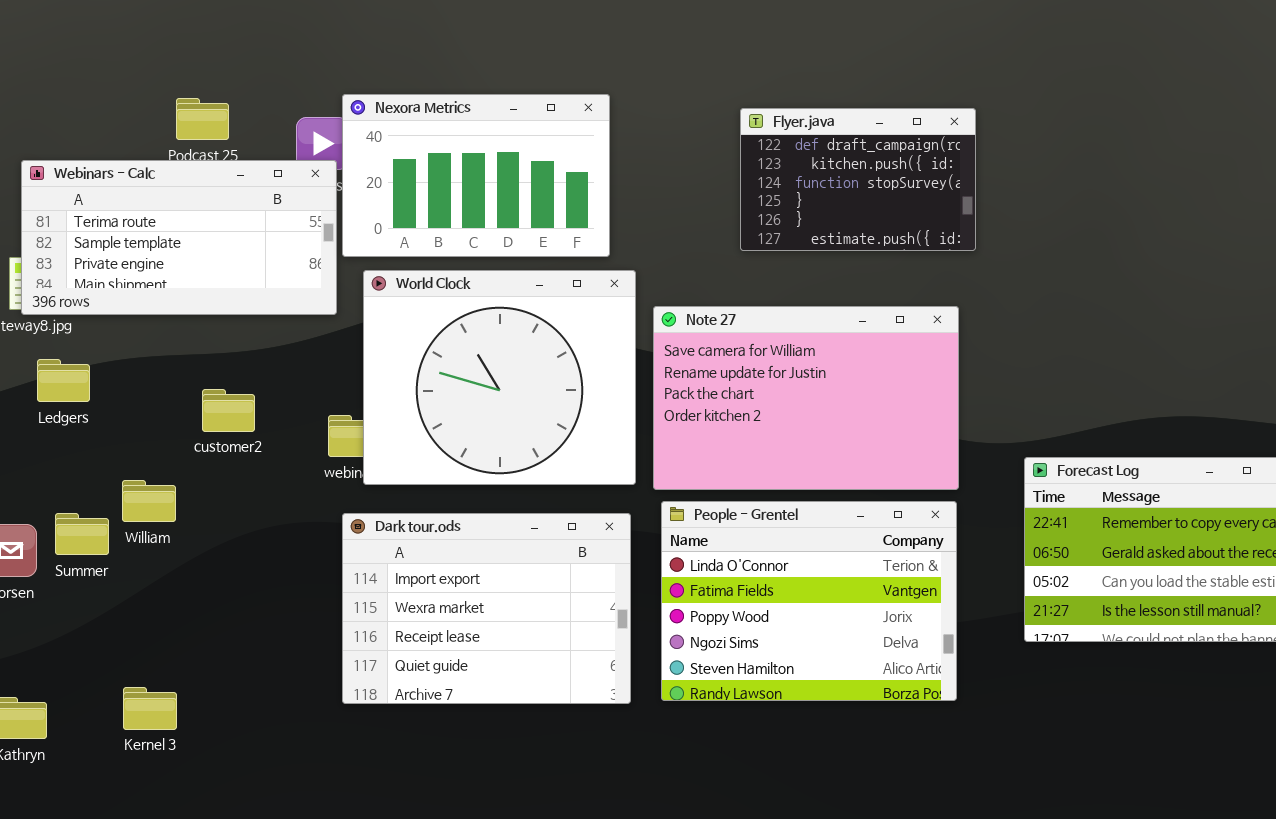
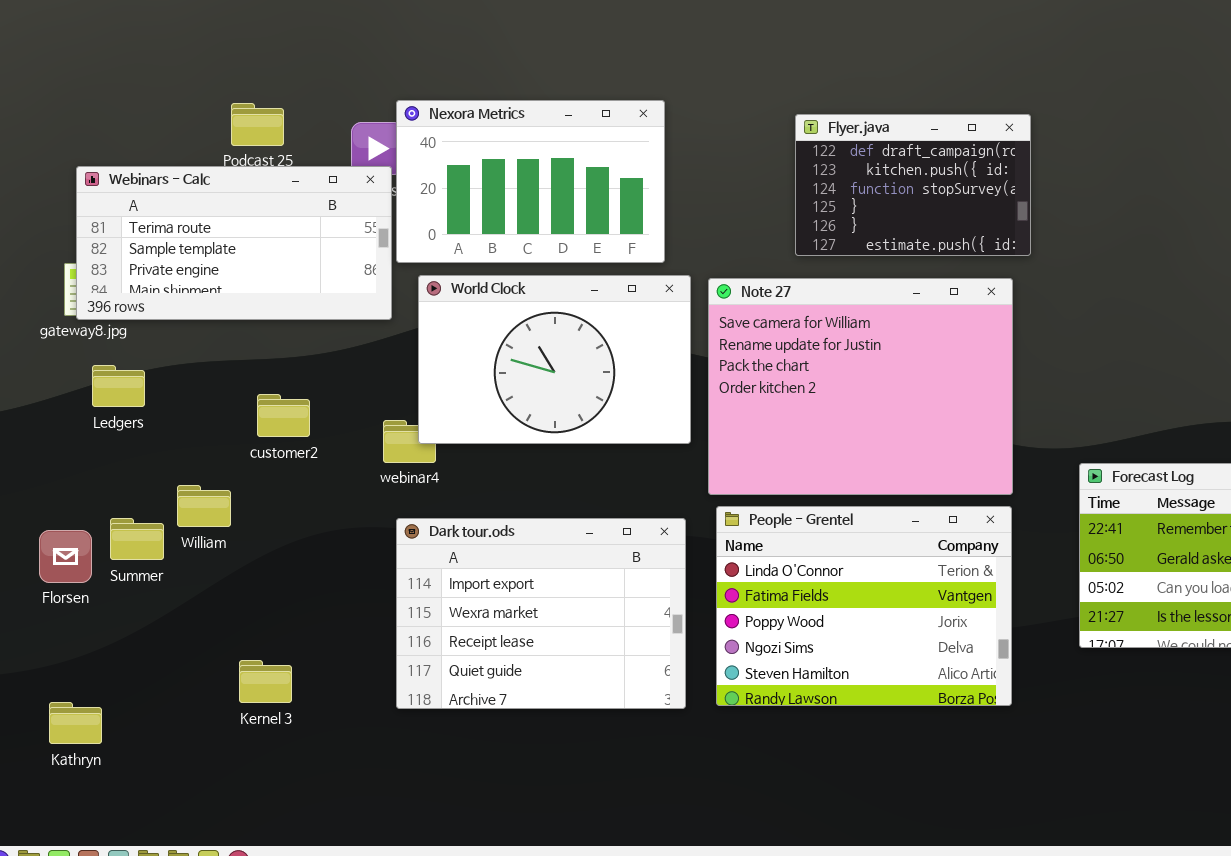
World Clock: [363,270,636,485] -> [418,275,691,444], resized
Note 27: [653,306,959,490] -> [708,278,1013,495], resized
Kernel 3: [123,687,177,730] -> [239,660,292,703], moved

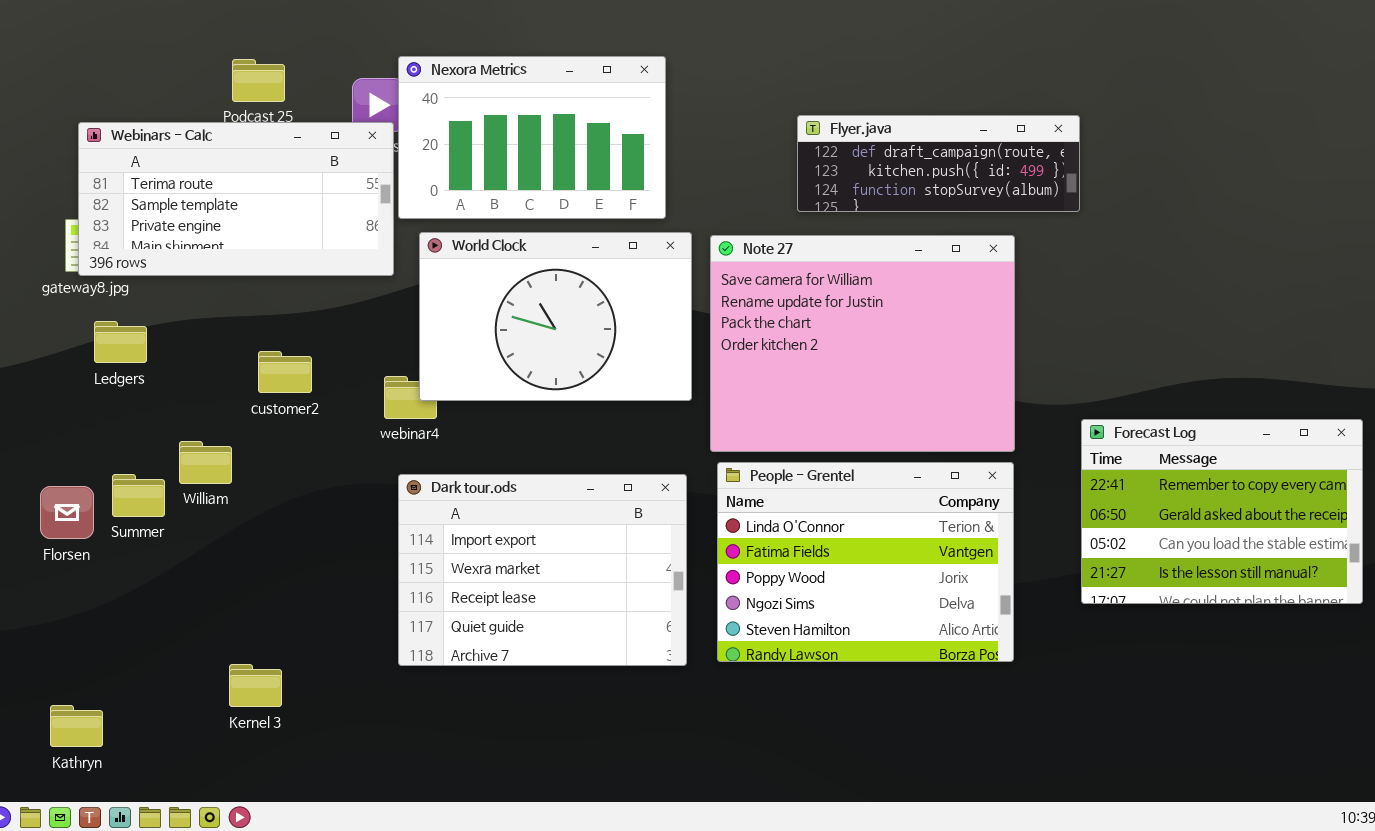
Flyer.java: [795,114,1031,256] -> [797,115,1080,212], resized
Kernel 3: [239,660,292,703] -> [229,664,282,707], moved
Kathryn: [49,702,102,744] -> [50,705,103,747], moved

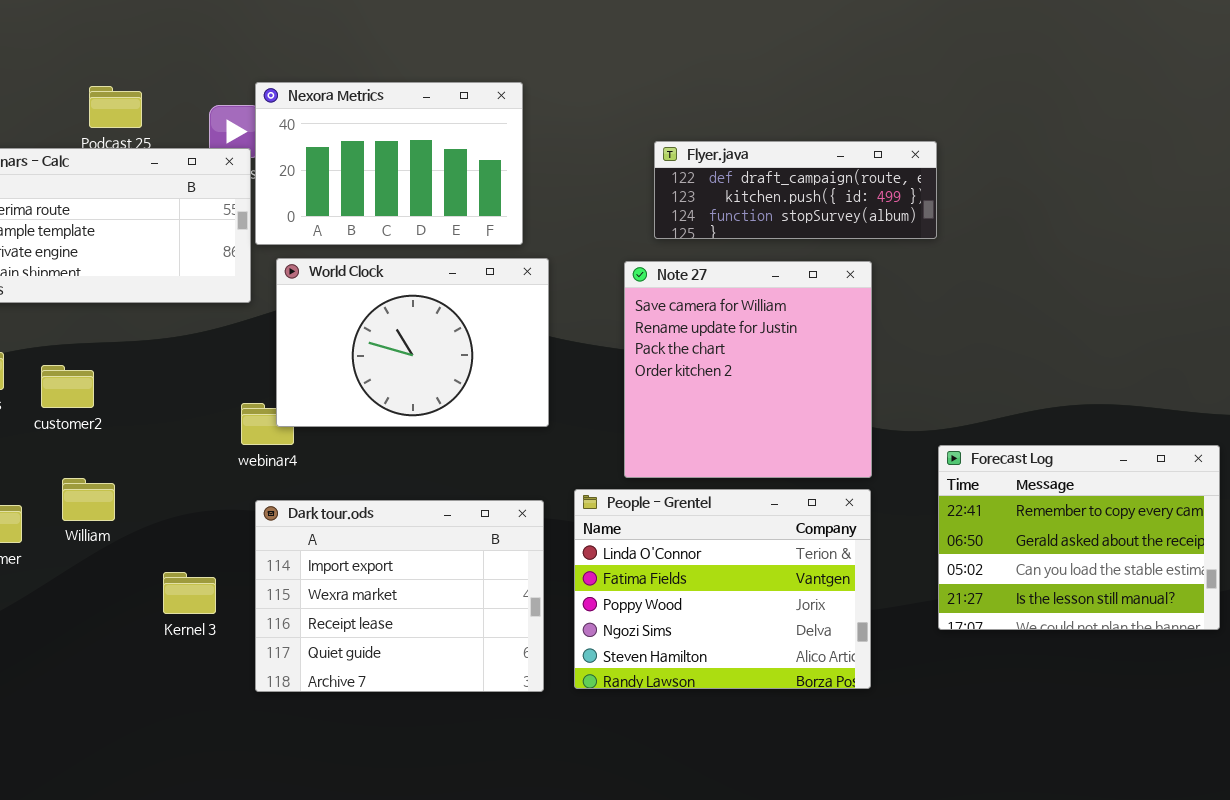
Note 27: [710,235,1015,452] -> [624,261,872,478], resized
customer2: [258,351,312,393] -> [41,365,94,408], moved
William: [179,441,232,484] -> [62,478,115,521], moved
Kernel 3: [229,664,282,707] -> [163,572,216,614], moved

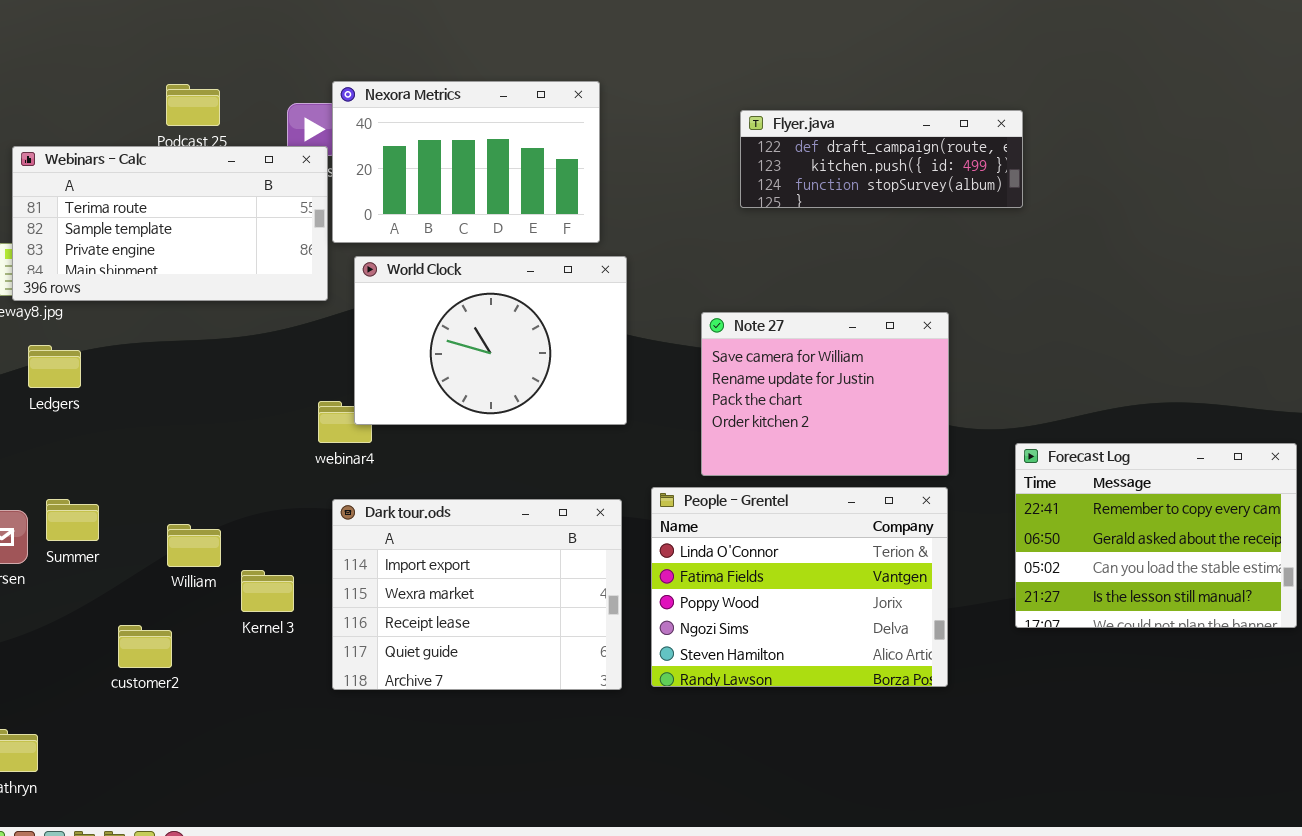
Flyer.java: [654,141,937,239] -> [740,110,1023,208], moved
Note 27: [624,261,872,478] -> [701,312,949,476], resized
customer2: [41,365,94,408] -> [118,625,172,668], moved
William: [62,478,115,521] -> [167,524,221,567], moved

